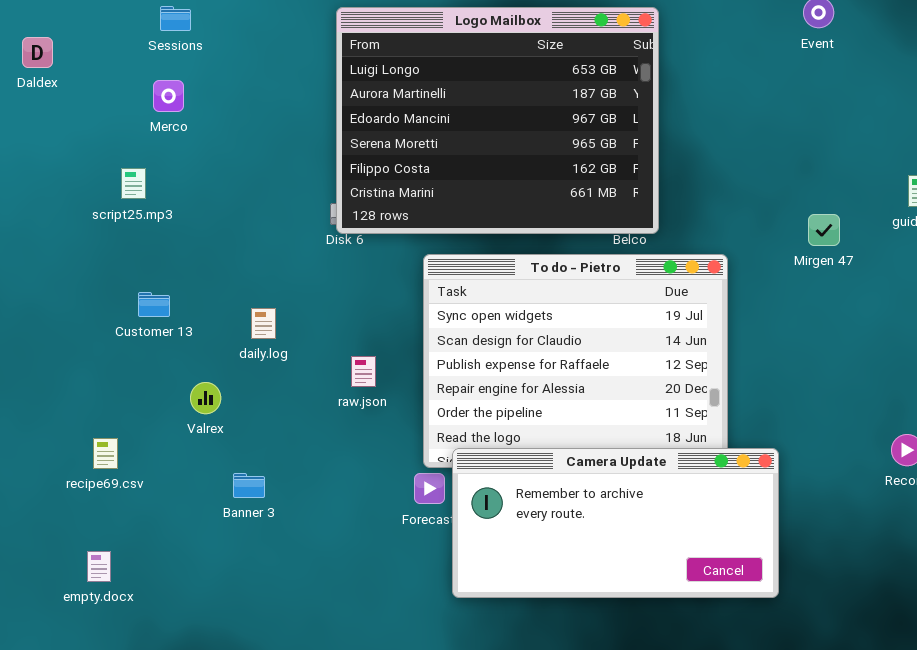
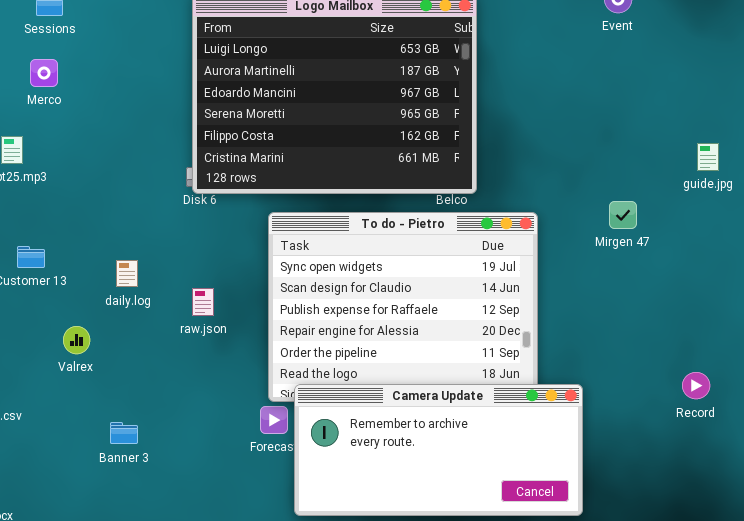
Mirgen 47: [808,214,840,246] -> [609,201,637,229], moved
raw.json: [351,356,376,387] -> [192,288,214,316], moved
Banner 3: [233,473,265,498] -> [110,422,138,444], moved

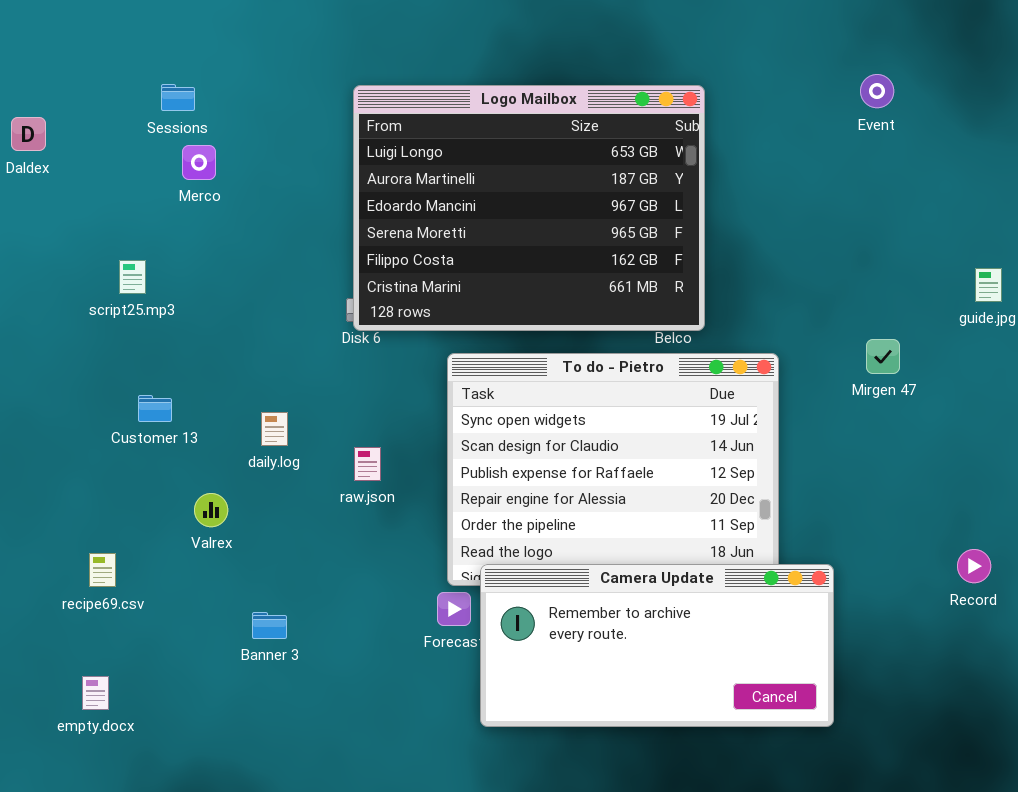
Merco: [30,59,58,87] -> [182,145,216,180], moved

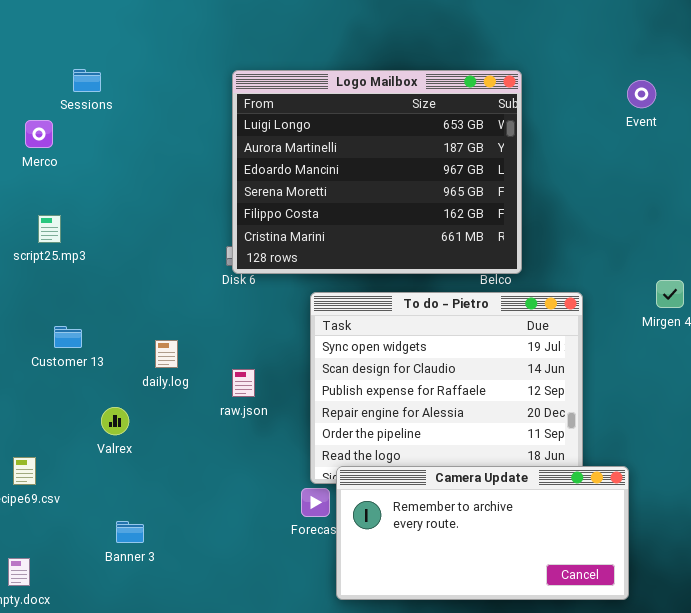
Event: [860,74,894,108] -> [627,80,656,108], moved
Merco: [182,145,216,180] -> [25,120,53,148], moved
Banner 3: [252,612,287,639] -> [116,521,144,543], moved

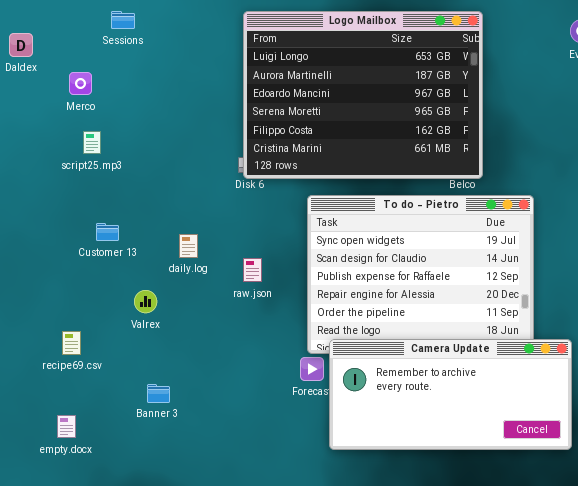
Merco: [25,120,53,148] -> [69,72,92,95], moved

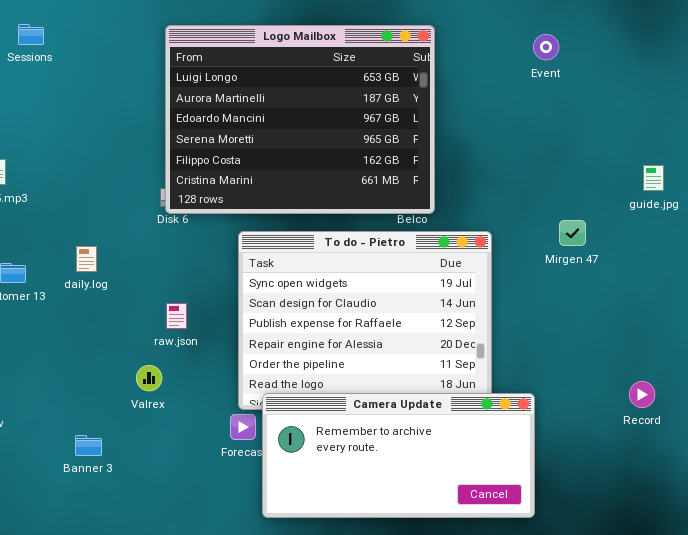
daily.log: [179,234,198,258] -> [76,246,97,272], moved
Valrex: [134,290,157,313] -> [136,365,162,391], moved
Banner 3: [147,384,170,403] -> [75,435,102,456], moved

